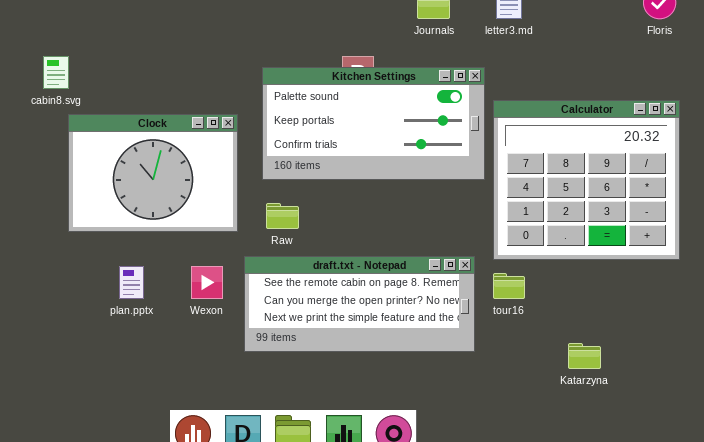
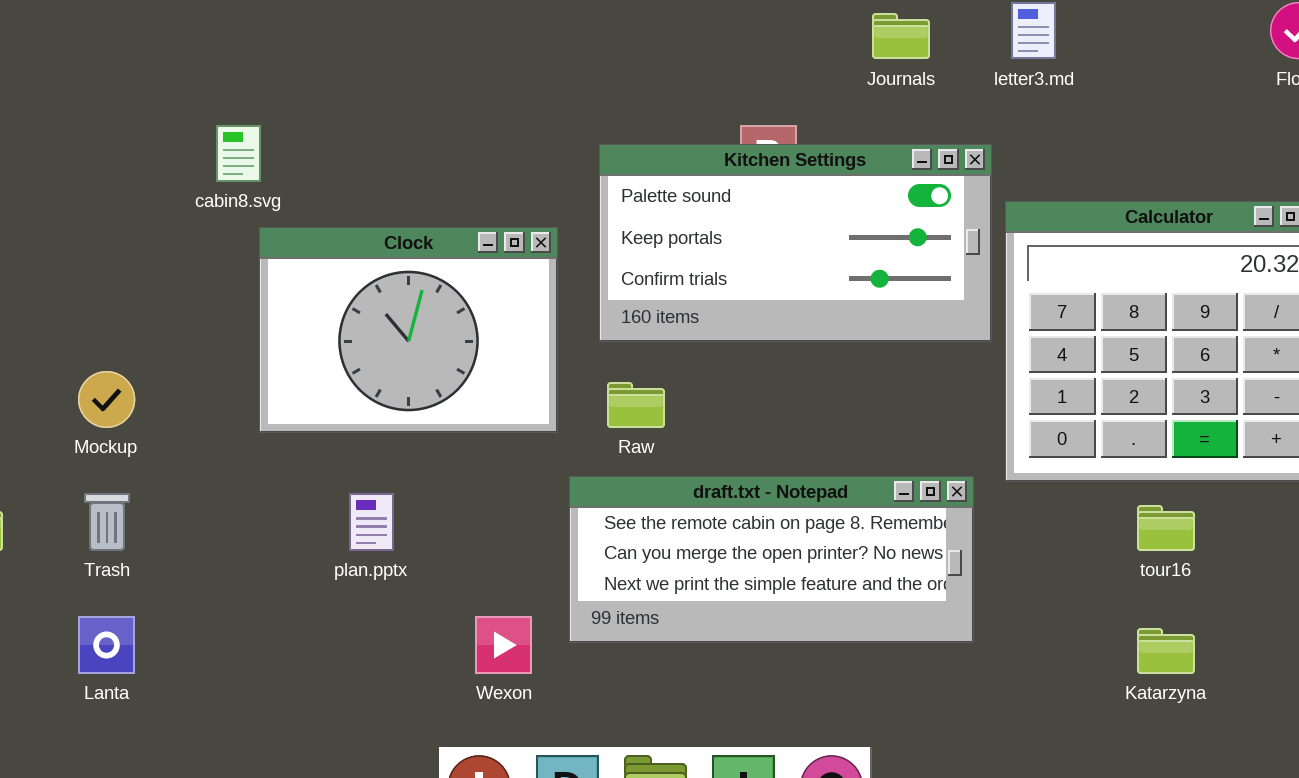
Wexon: [191,266,223,299] -> [475,616,532,674], moved
tour16: [493,273,525,299] -> [1137,505,1195,551], moved

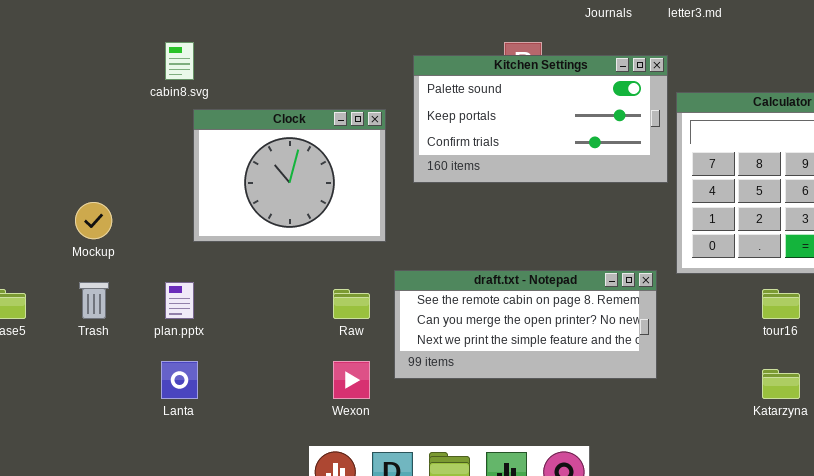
Raw: [607,382,665,428] -> [333,289,370,319], moved
plan.pptx: [349,493,394,551] -> [165,282,194,319], moved
Lanta: [78,616,135,674] -> [161,361,198,399], moved

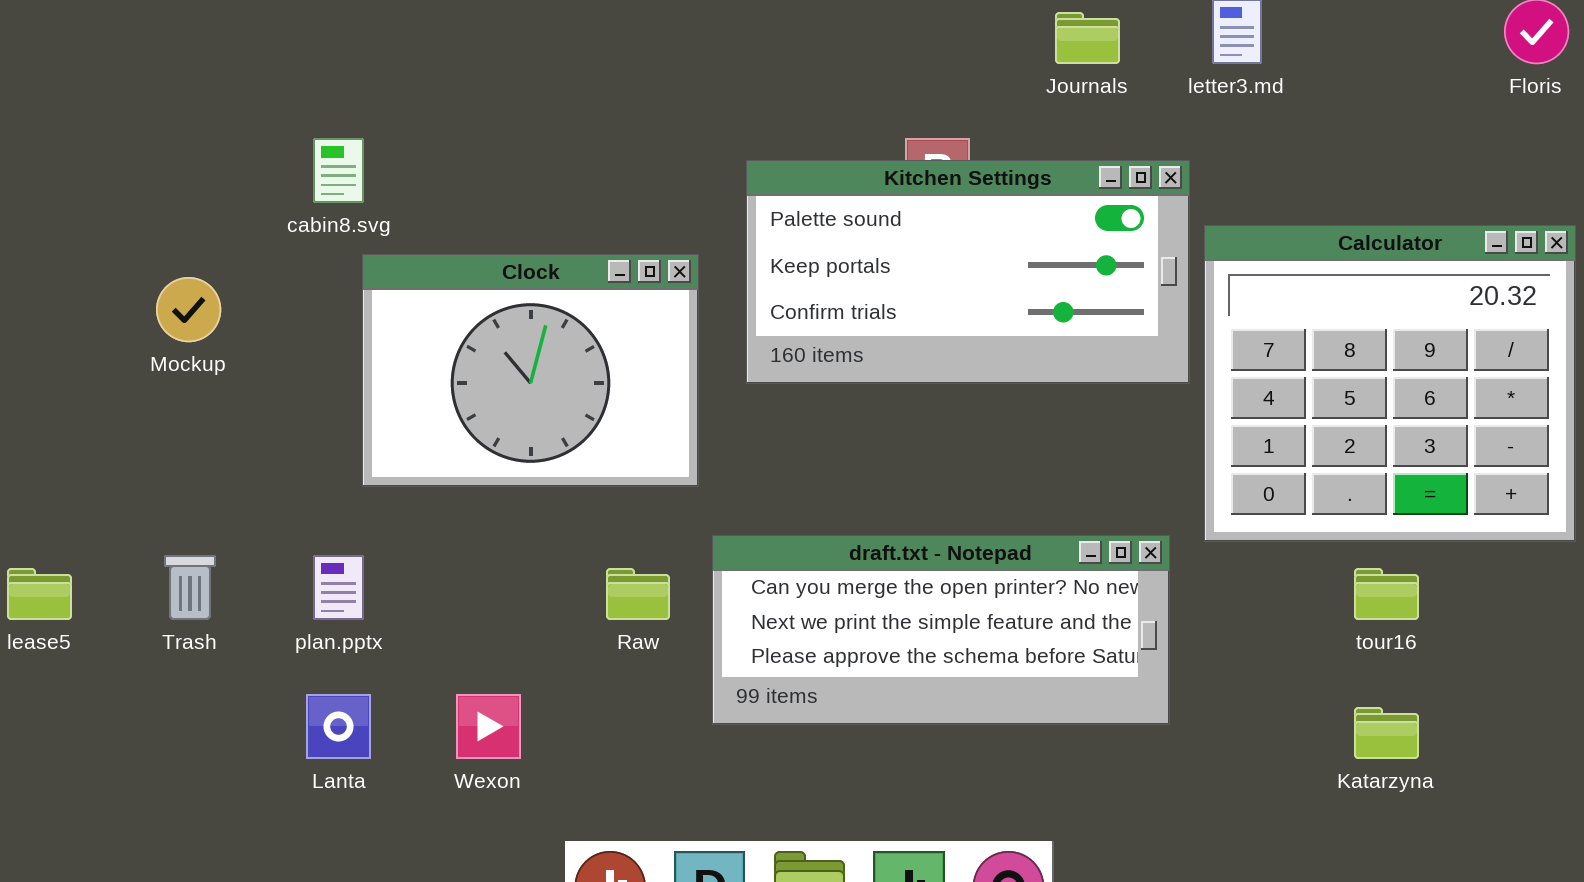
Mockup: [75,202,112,239] -> [156,277,221,342], moved
draft.txt - Notepad: [394,270,657,379] -> [712,535,1170,725], scrolled down 1 row
Wexon: [333,361,370,399] -> [456,694,521,759], moved

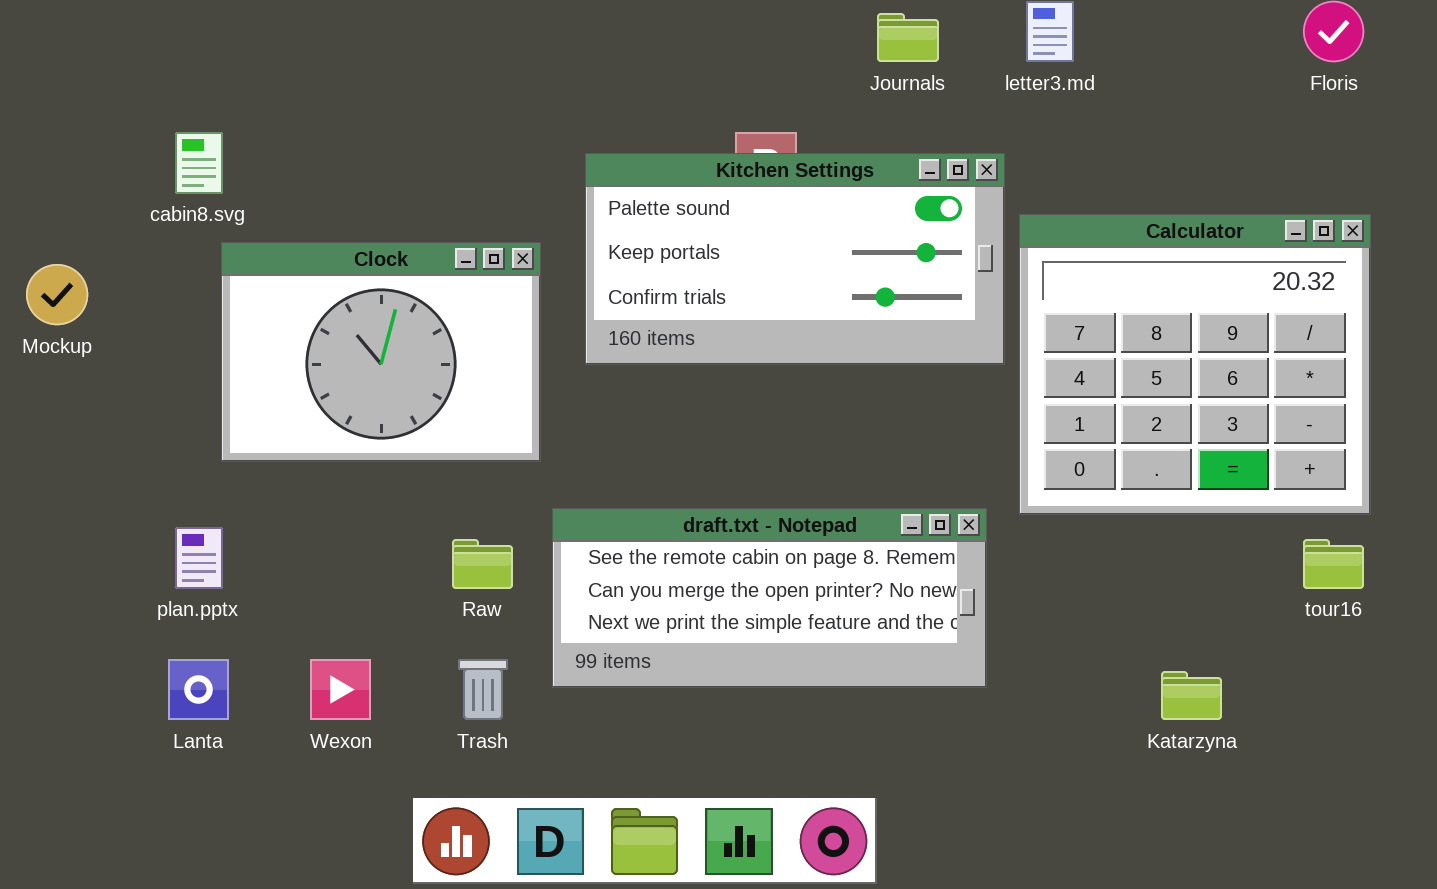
draft.txt - Notepad: [712,535,1170,725] -> [552,508,987,688], scrolled up 1 row
Trash: [164,555,216,620] -> [458,659,508,720], moved
tour16: [1354,568,1419,620] -> [1303,539,1364,589], moved

